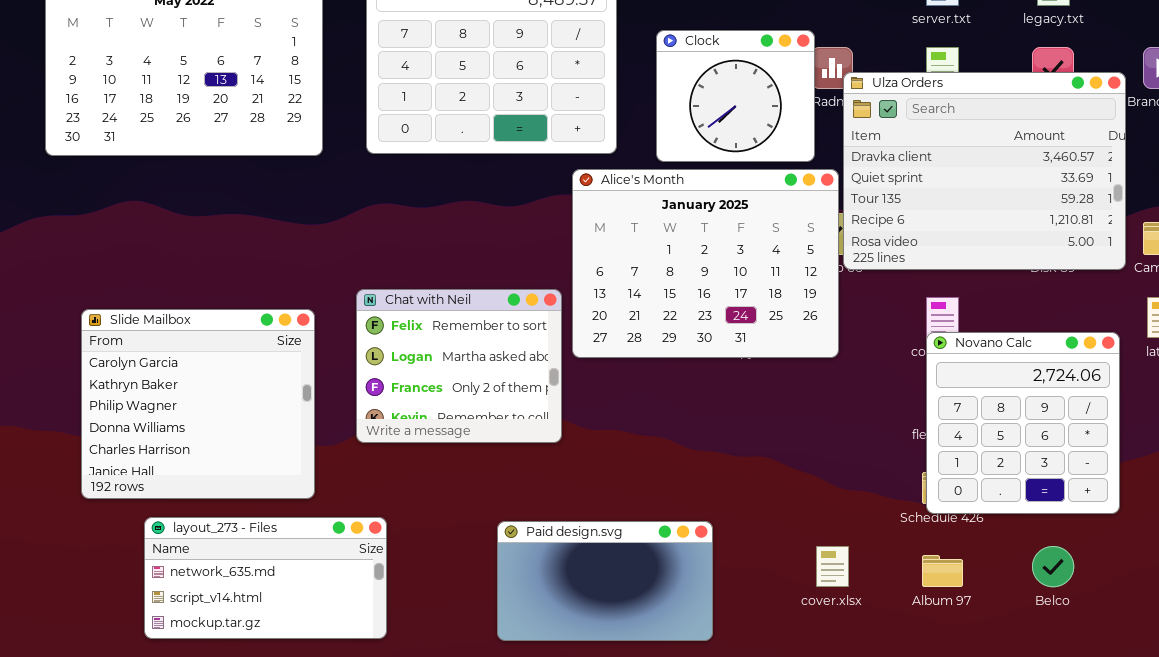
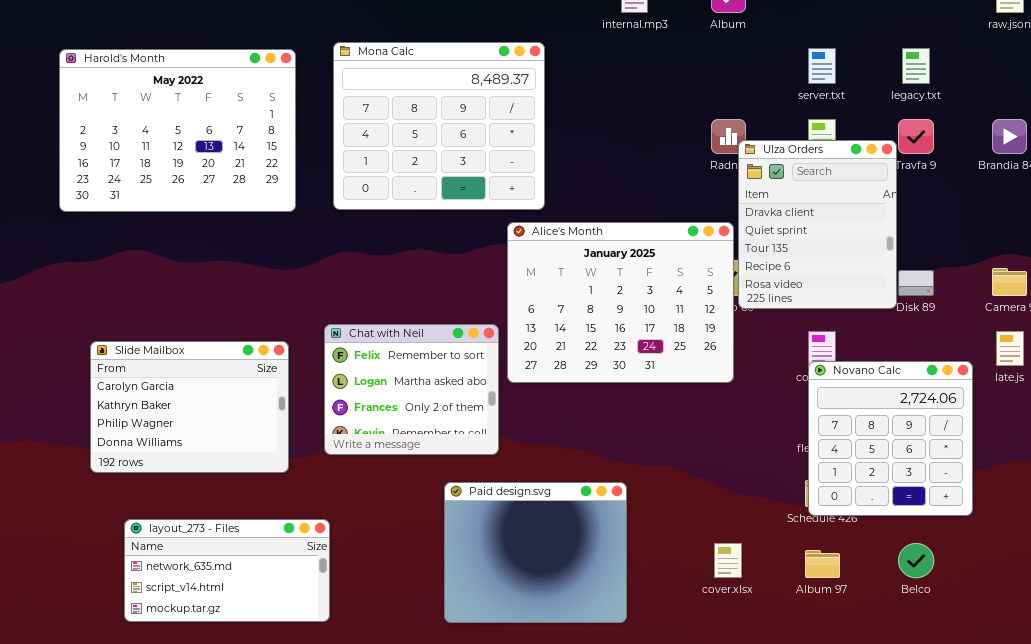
Clock: [656,30,815,162] -> none, closed
Ulza Orders: [843,72,1126,270] -> [738,140,897,309], resized
Slide Mailbox: [81,309,315,499] -> [90,341,289,473], resized
layout_273 - Files: [144,517,387,639] -> [124,519,330,622], moved
Paid design.svg: [497,521,713,641] -> [444,482,627,623], resized

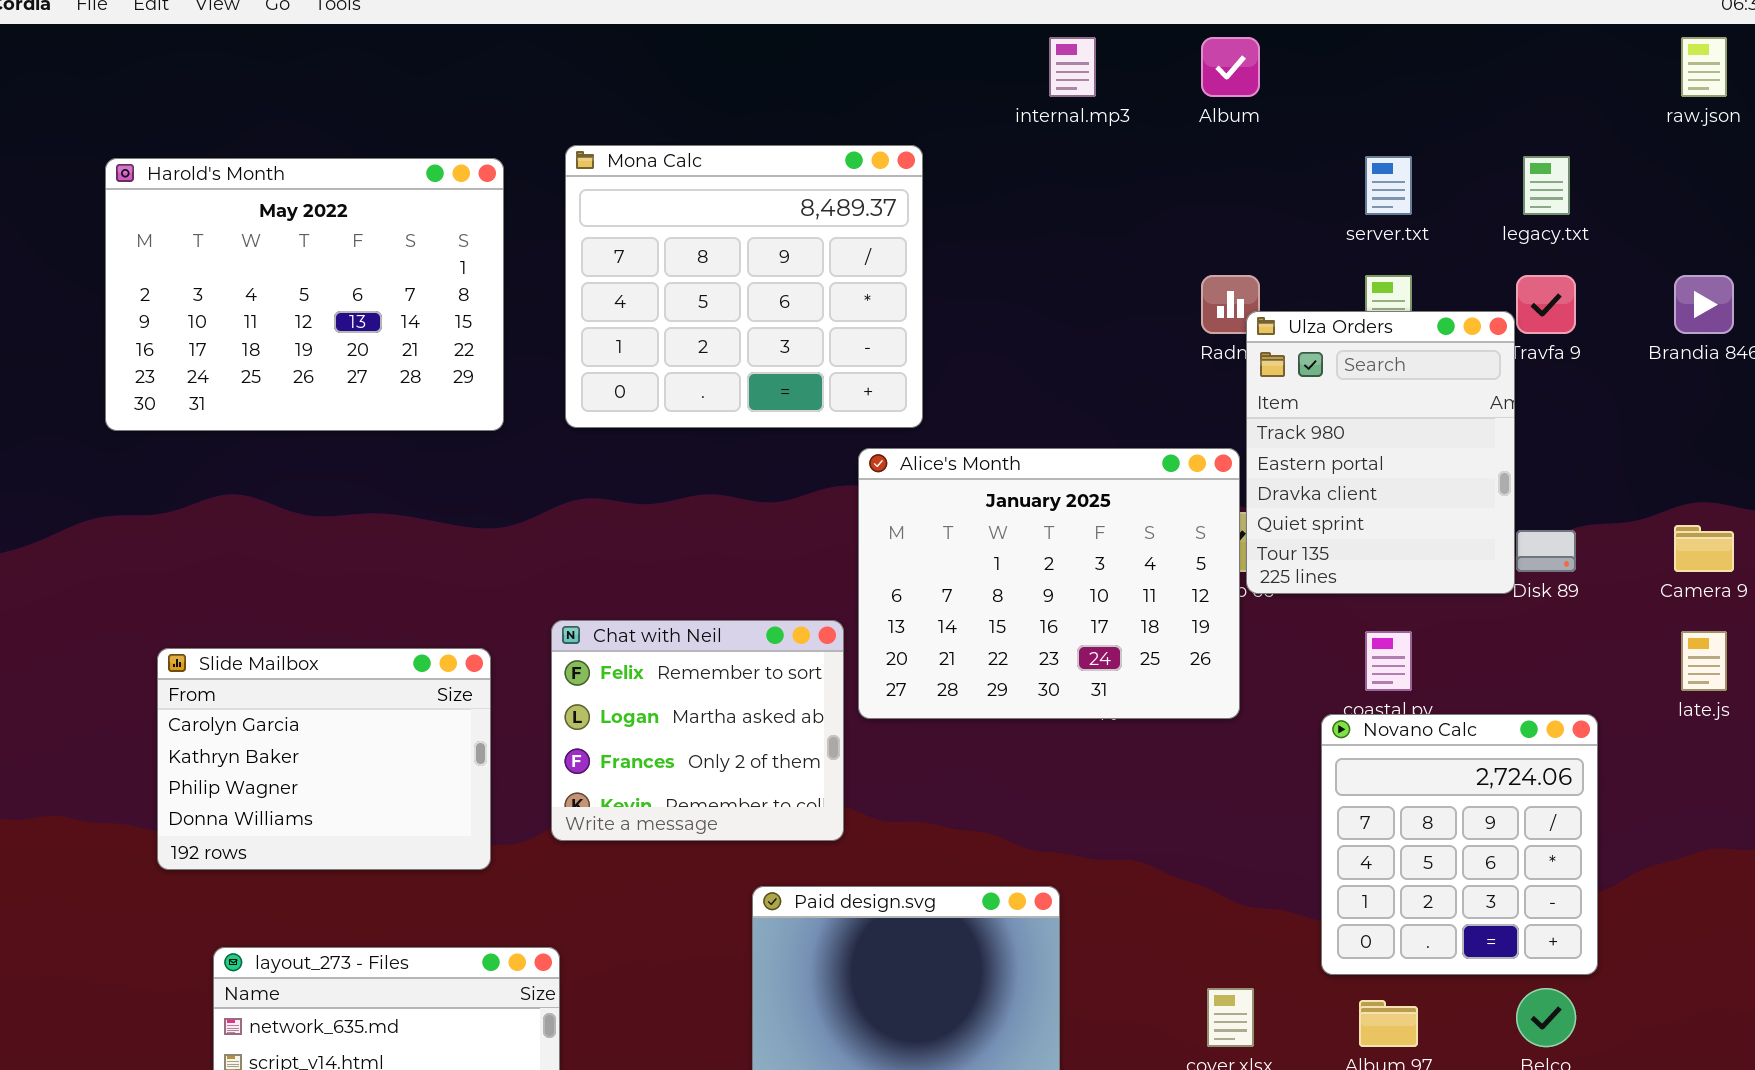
Ulza Orders: [738,140,897,309] -> [1246,311,1515,594], scrolled up 2 rows
Novano Calc: [808,361,973,516] -> [1321,714,1598,975], moved

